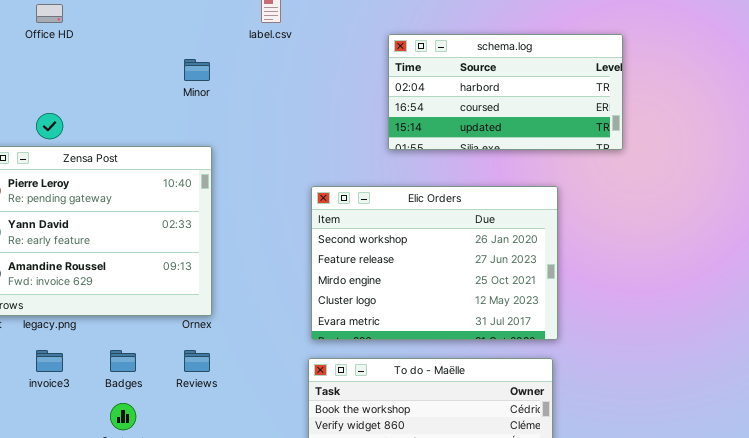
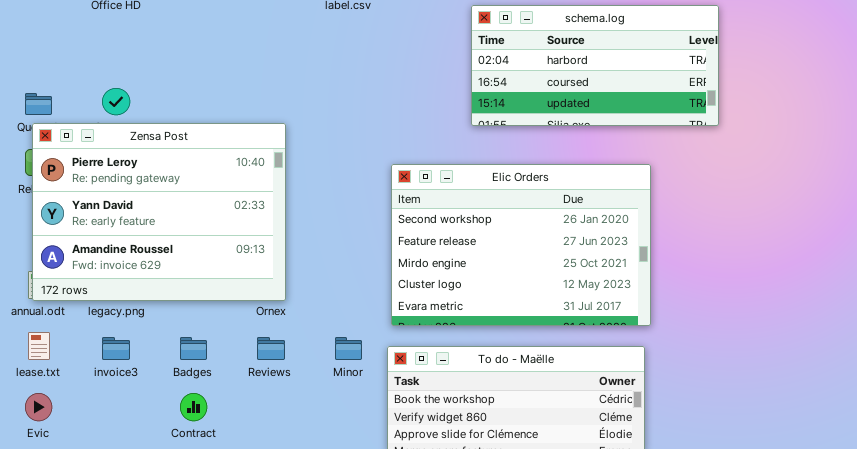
Minor: [184,59,210,81] -> [335,337,362,360], moved

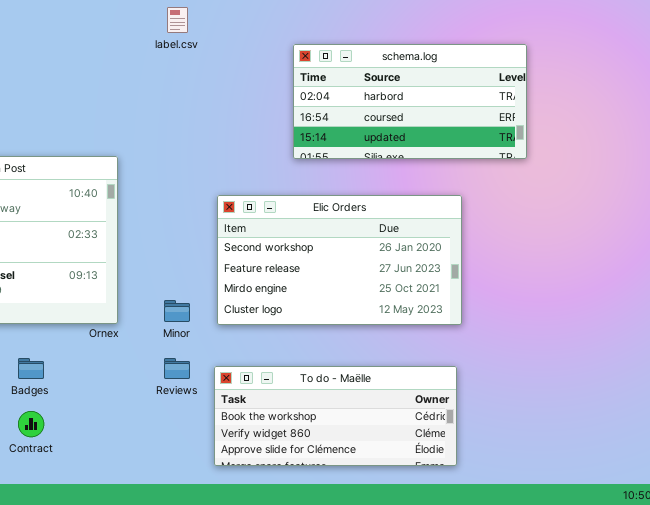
Elic Orders: [391,164,651,326] -> [217,195,462,325], resized
Reviews: [257,337,285,360] -> [164,358,190,379], moved
Minor: [335,337,362,360] -> [164,300,190,322], moved

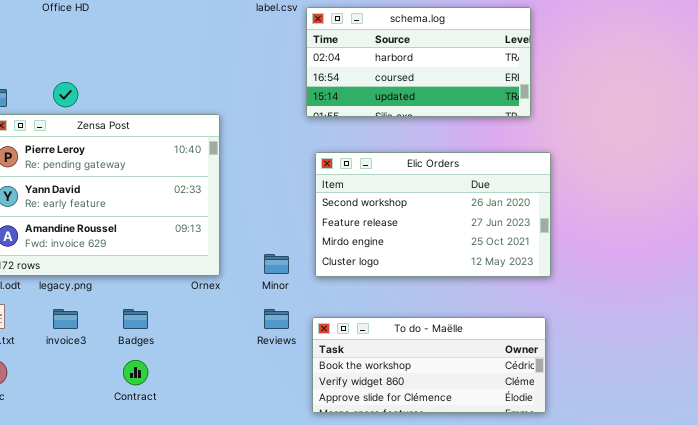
schema.log: [293,44,527,159] -> [306,7,531,117], moved

